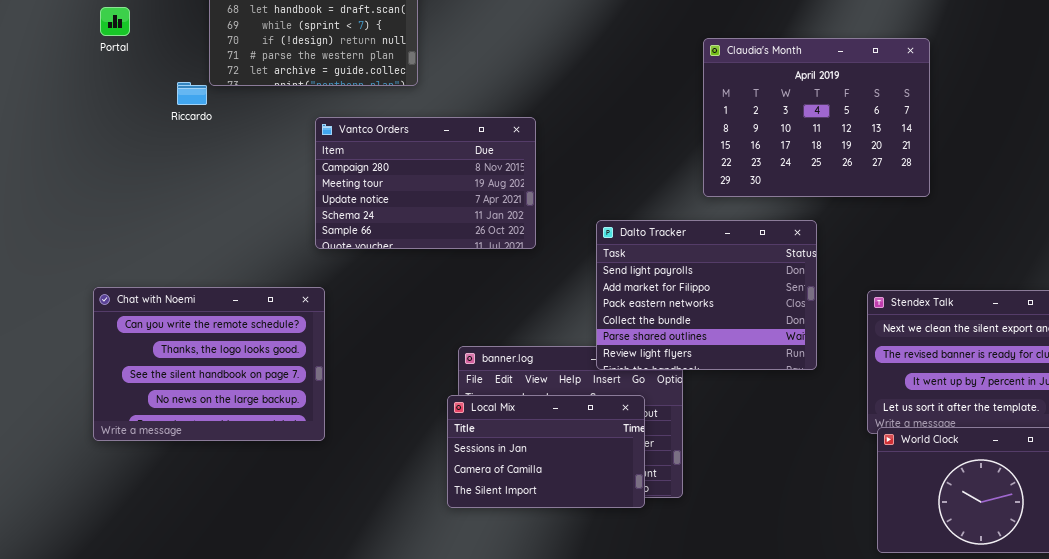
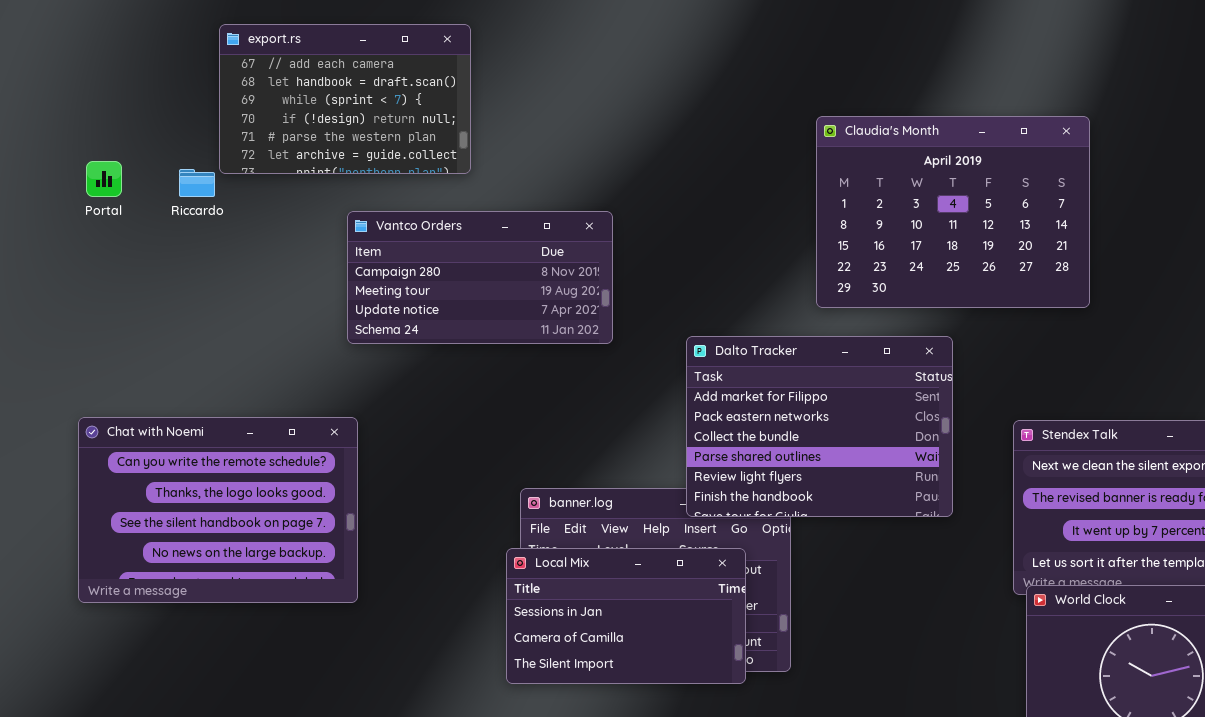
Portal: [100,7,130,36] -> [86,161,122,197], moved
Vantco Orders: [315,117,536,249] -> [347,211,613,344], resized
Dalto Tracker: [596,220,817,370] -> [686,336,953,517], scrolled down 1 row

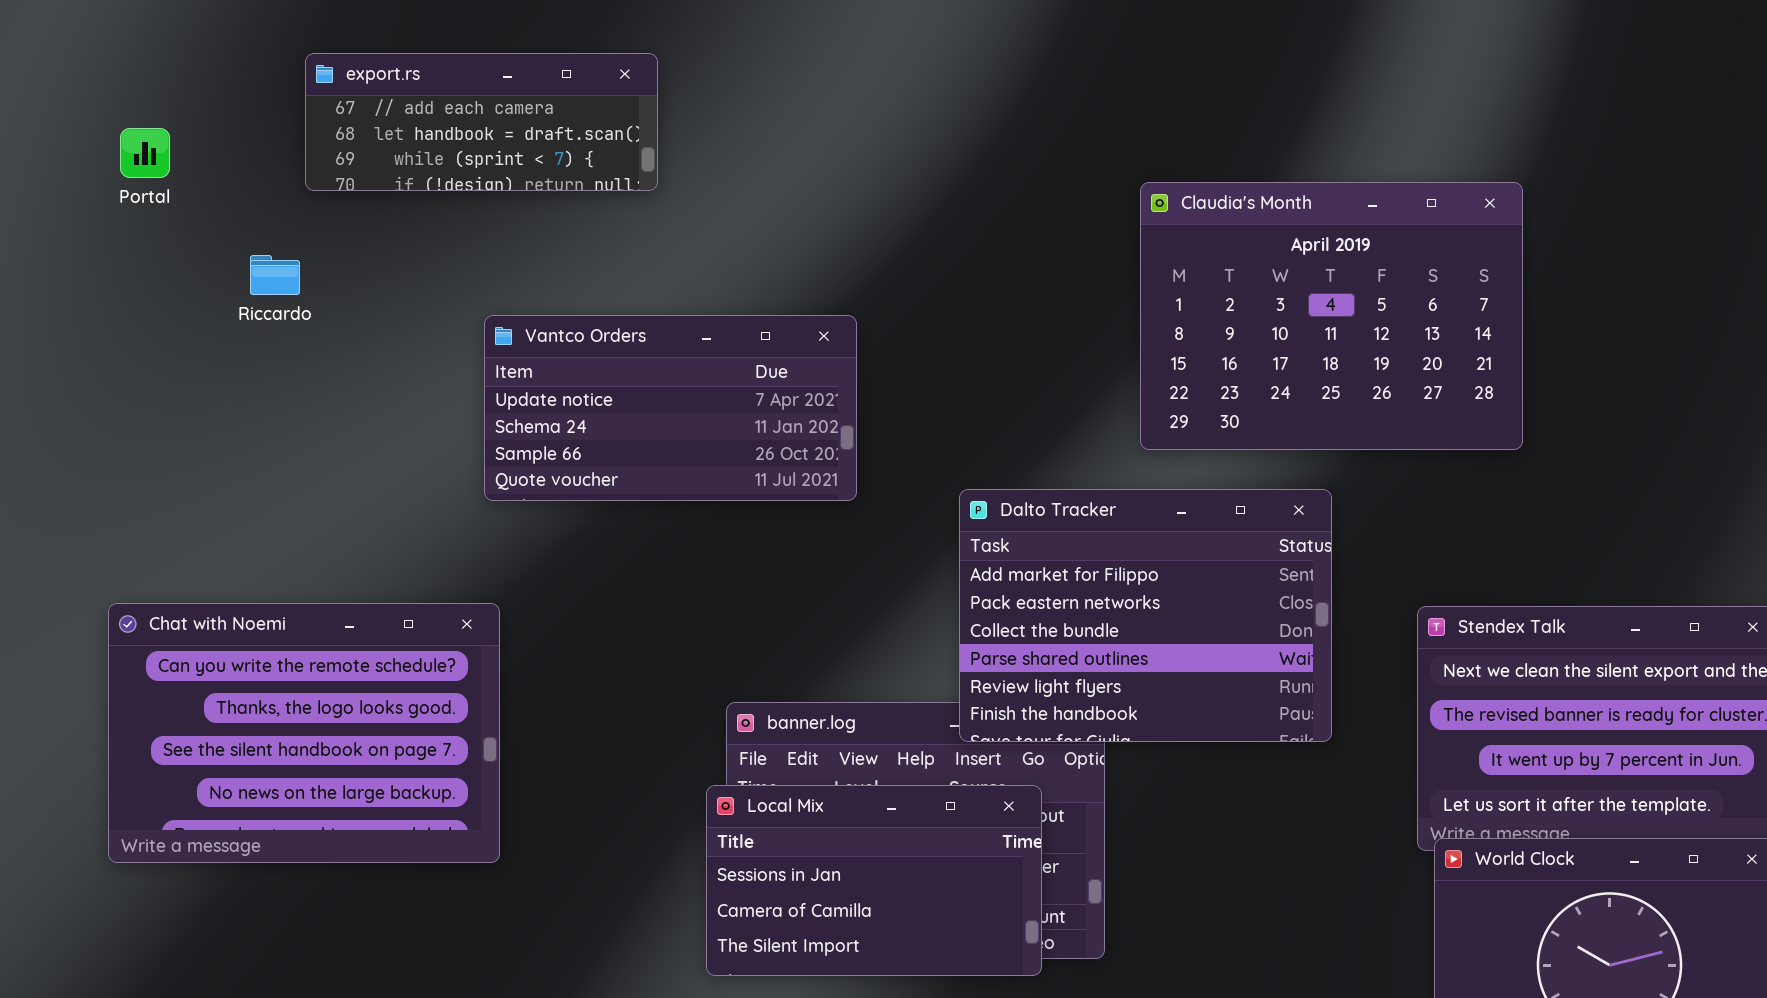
export.rs: [219,24,471,174] -> [305,53,658,191], resized
Portal: [86,161,122,197] -> [120,128,170,178], moved
Vantco Orders: [347,211,613,344] -> [484,315,857,501], scrolled down 2 rows

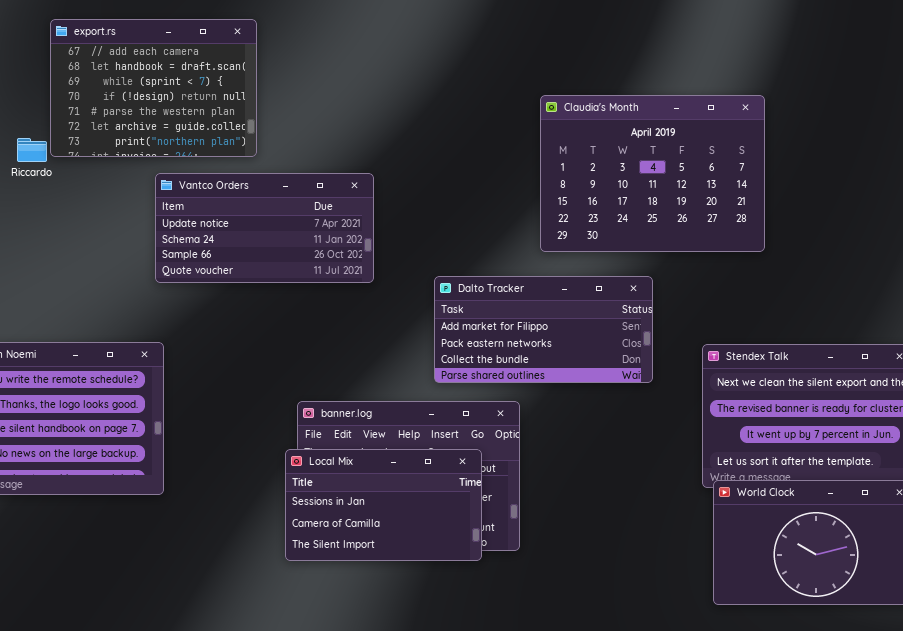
export.rs: [305,53,658,191] -> [50,19,257,157], resized
Dalto Tracker: [959,489,1332,742] -> [434,276,653,383], resized

